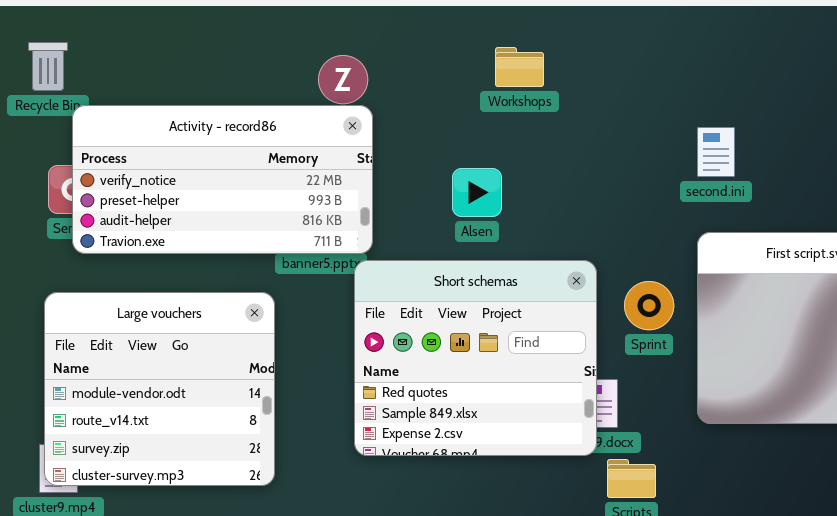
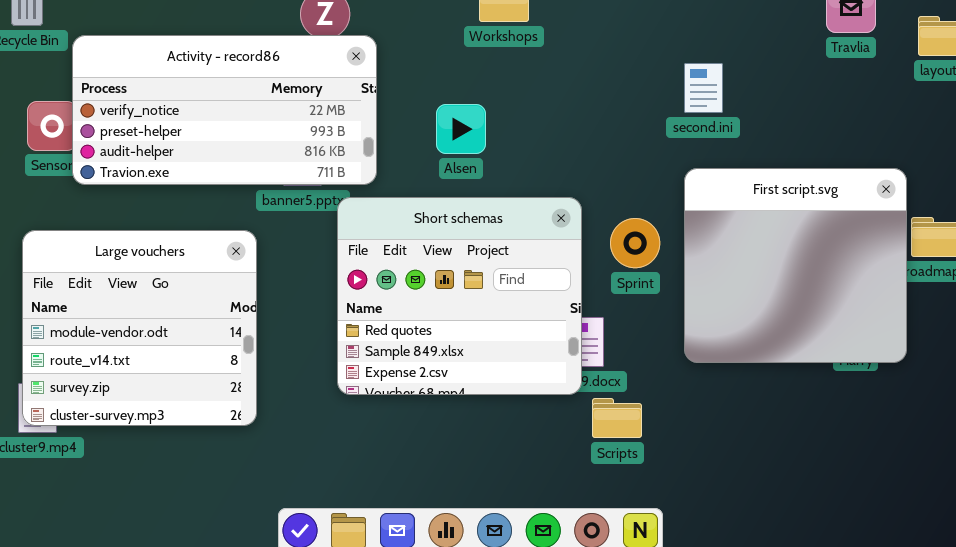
Activity - record86: [72,105,373,254] -> [72,35,377,185], moved

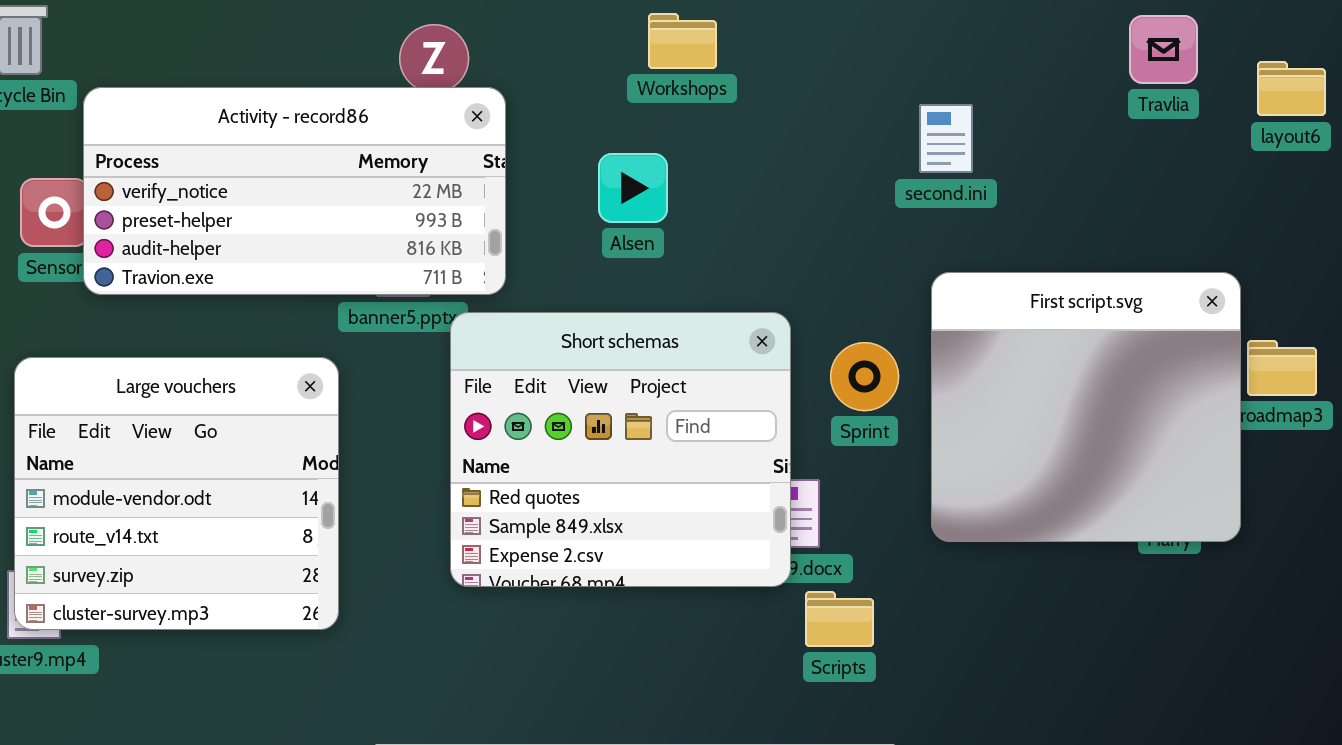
second.ini: [684,63,723,113] -> [919,104,973,173], moved
Alsen: [436,104,486,154] -> [598,153,668,223], moved

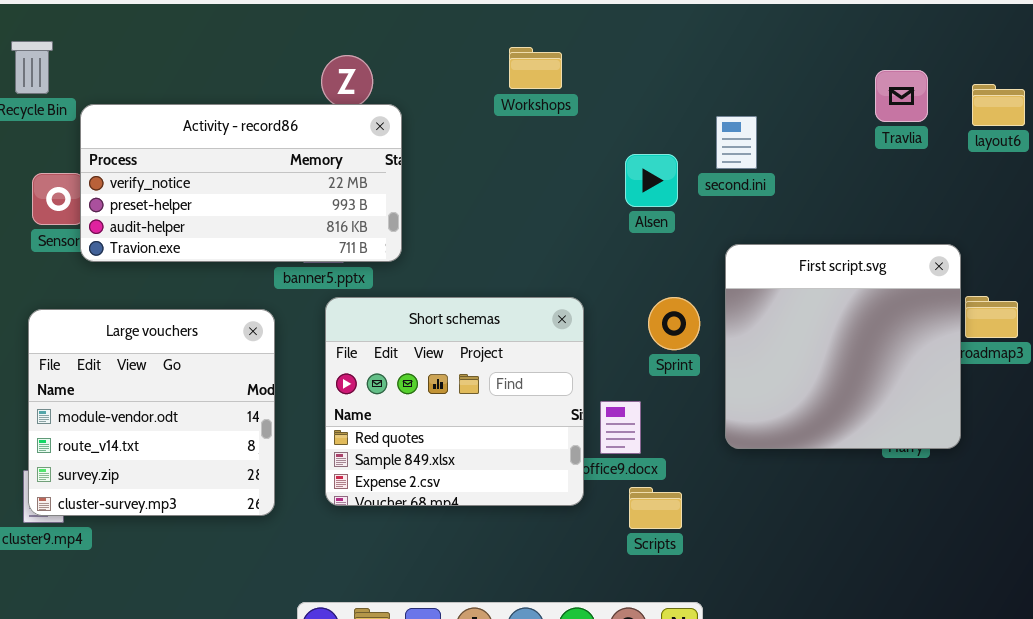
Travlia: [1129,15,1198,84] -> [875,70,928,122], moved
Alsen: [598,153,668,223] -> [625,154,678,207], moved
Short schemas: [450,312,791,587] -> [325,297,584,506], moved

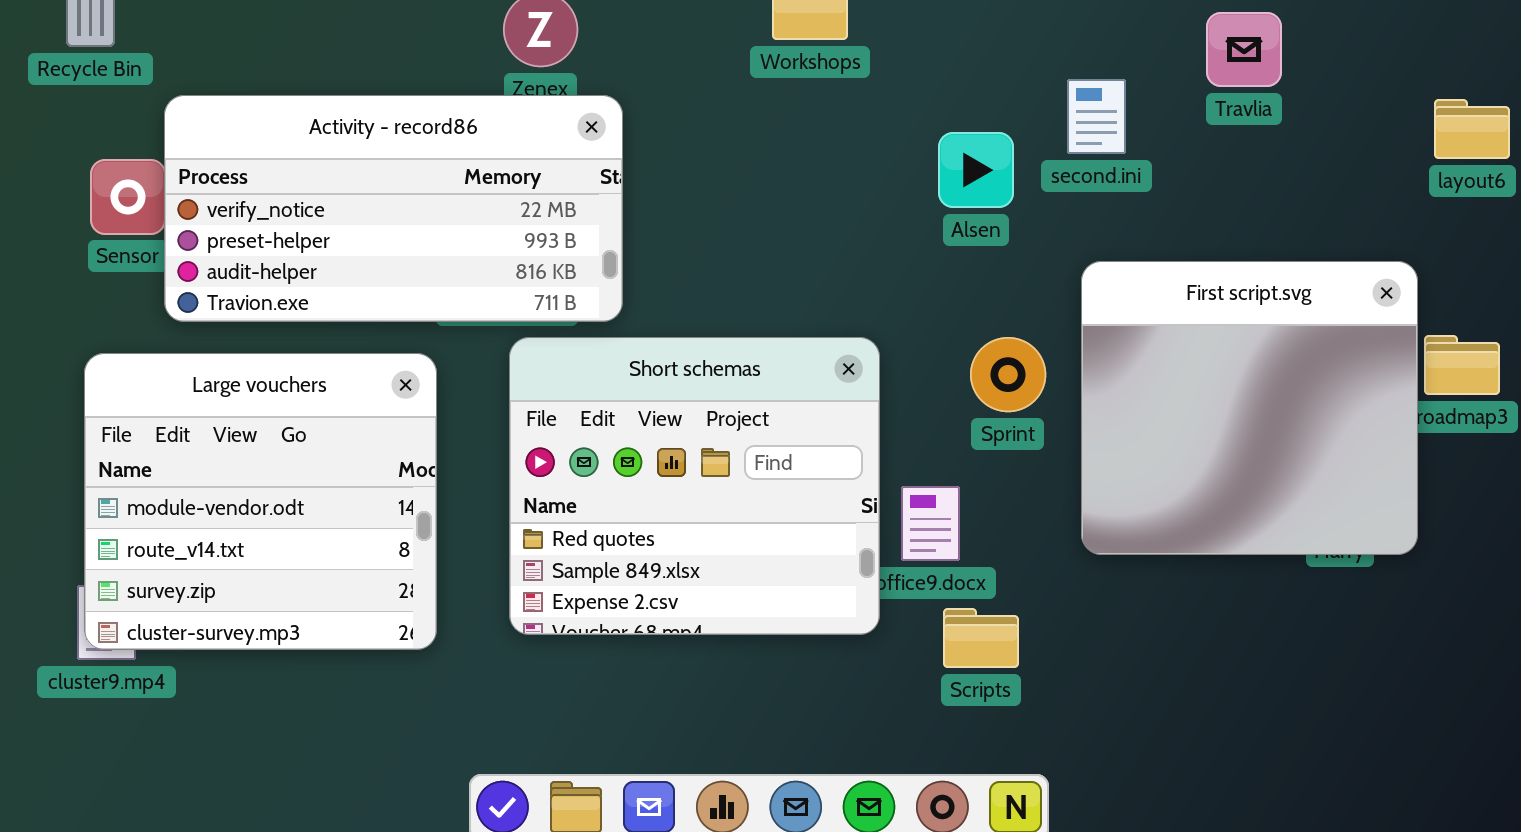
Travlia: [875,70,928,122] -> [1206,12,1282,87], moved
layout6: [972,84,1025,126] -> [1434,99,1510,159], moved
Activity - record86: [80,104,402,262] -> [164,95,623,322], moved

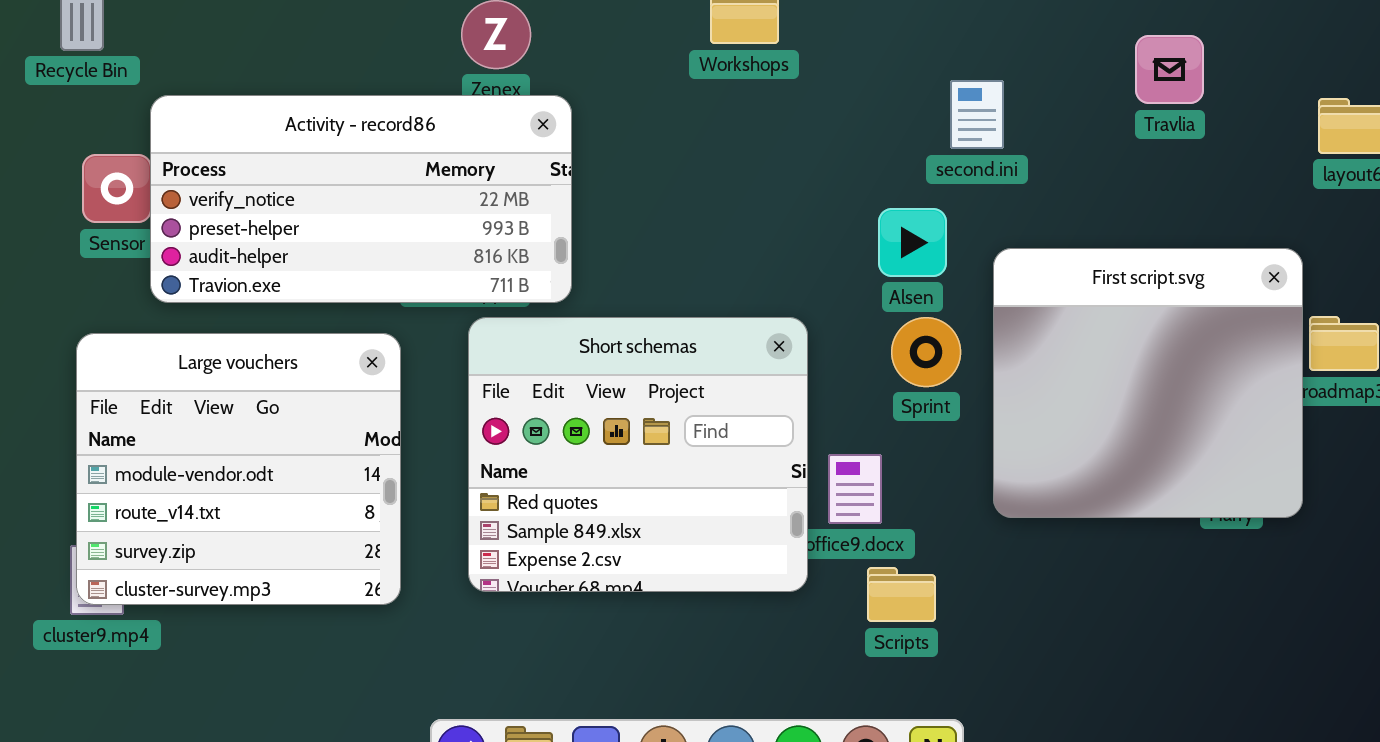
Travlia: [1206,12,1282,87] -> [1135,35,1204,104], moved
second.ini: [1067,79,1126,154] -> [950,80,1004,149], moved
Alsen: [938,132,1014,208] -> [878,208,947,277], moved

